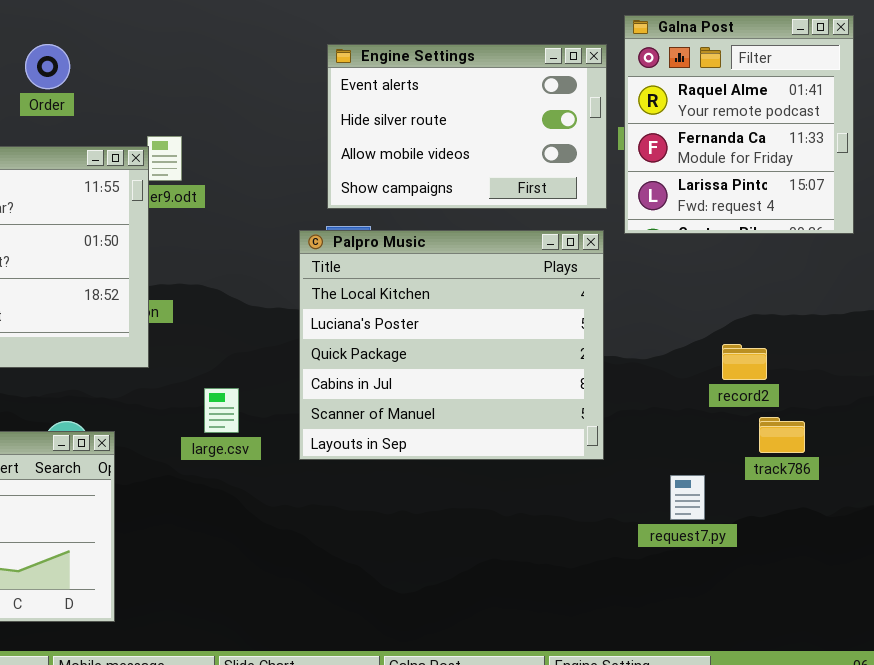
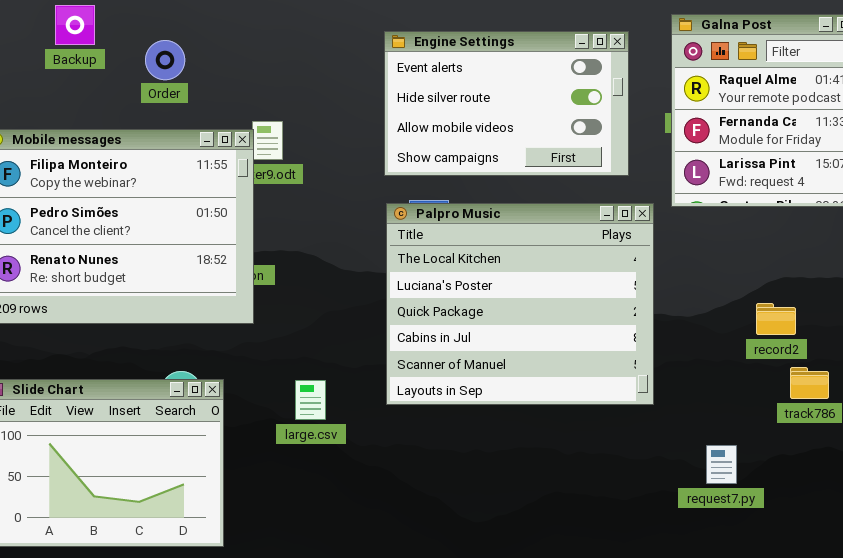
Engine Settings: [327,44,607,209] -> [384,31,629,176], moved
large.csv: [204,388,239,433] -> [295,380,326,420], moved
request7.py: [670,475,705,520] -> [706,445,737,484], moved

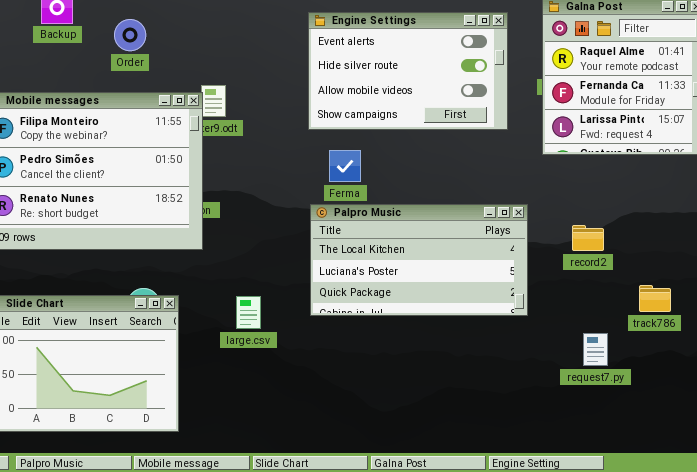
Palpro Music: [386,203,654,405] -> [310,204,528,316], resized
record2: [756,303,796,335] -> [572,225,604,251], moved
request7.py: [706,445,737,484] -> [583,333,608,366], moved

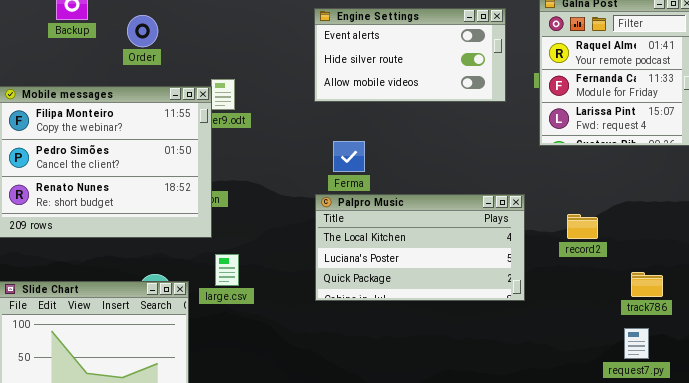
Engine Settings: [308,12,508,130] -> [314,8,506,102], resized
large.csv: [236,296,261,329] -> [215,254,239,286], moved
request7.py: [583,333,608,366] -> [624,328,649,359], moved

